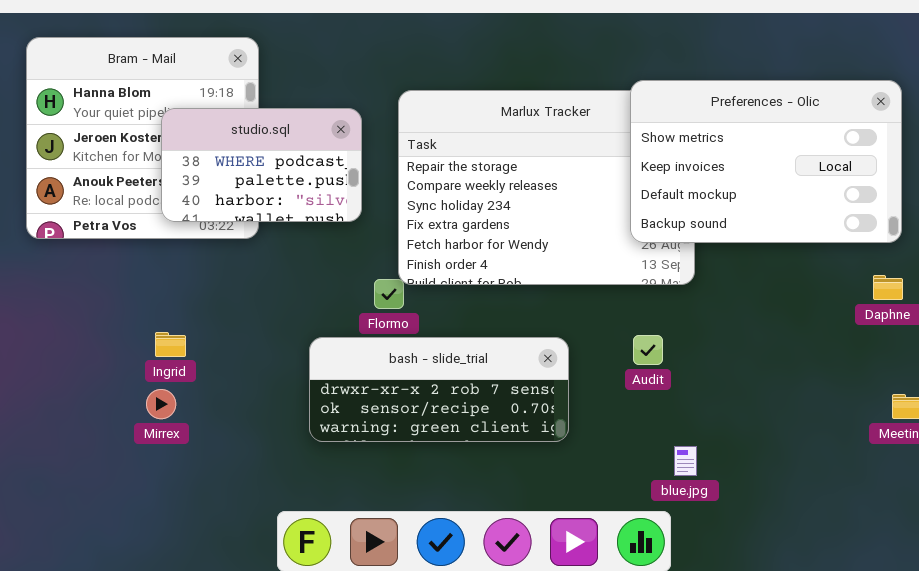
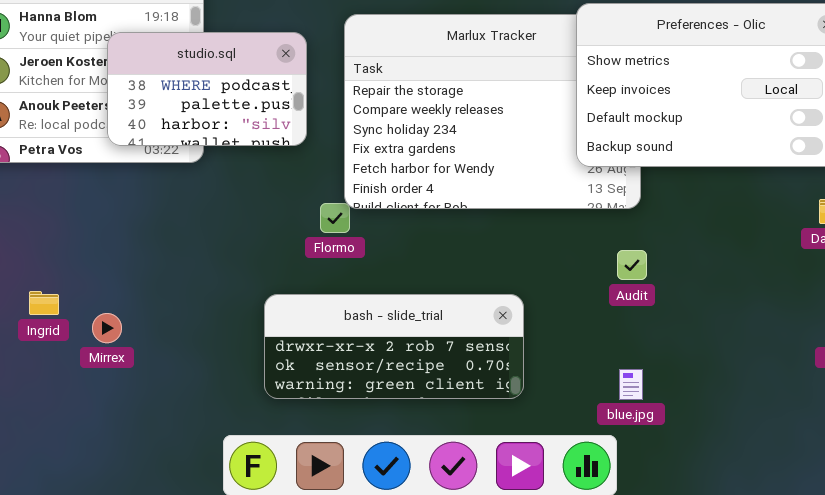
Ingrid: [155,332,186,357] -> [29,291,59,315], moved
Audit: [633,335,663,365] -> [617,250,647,280], moved
bash - slide_trial: [309,337,569,442] -> [264,294,524,399], moved

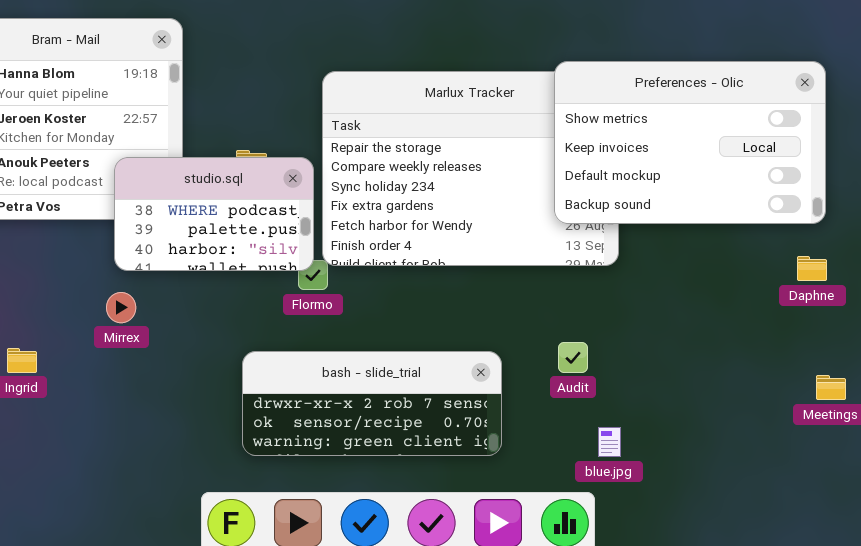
studio.sql: [107,32,307,146] -> [114,157,314,271], moved
Audit: [617,250,647,280] -> [558,342,588,373], moved
Mirrex: [92,313,122,343] -> [106,292,136,323], moved

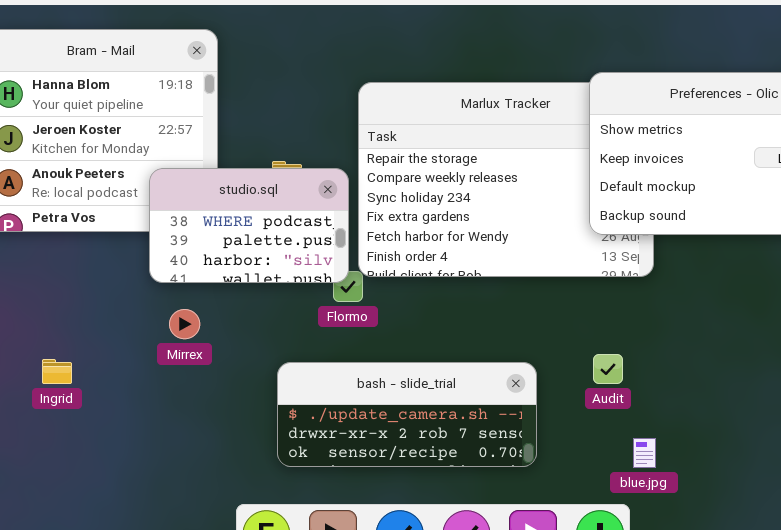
Mirrex: [106,292,136,323] -> [169,309,200,339], moved
bash - slide_trial: [242,351,502,456] -> [277,362,537,467], scrolled up 1 row

